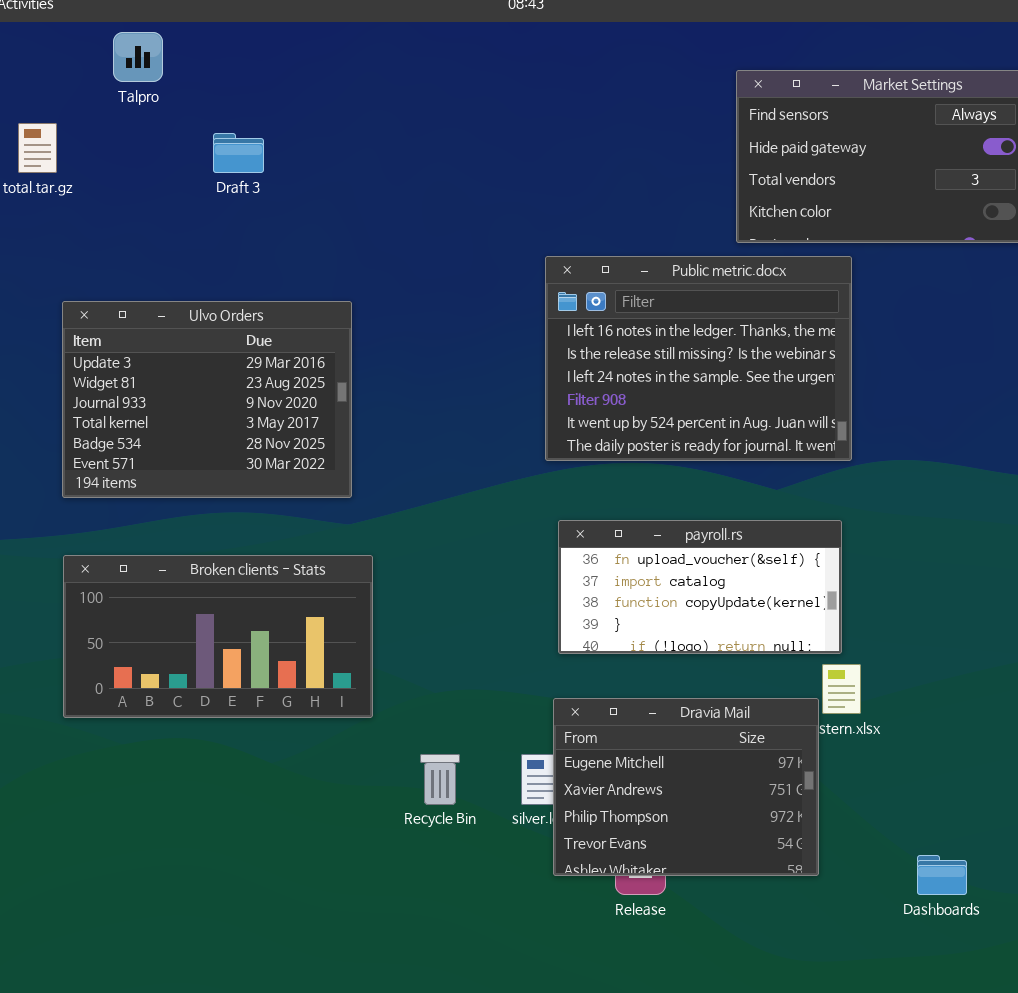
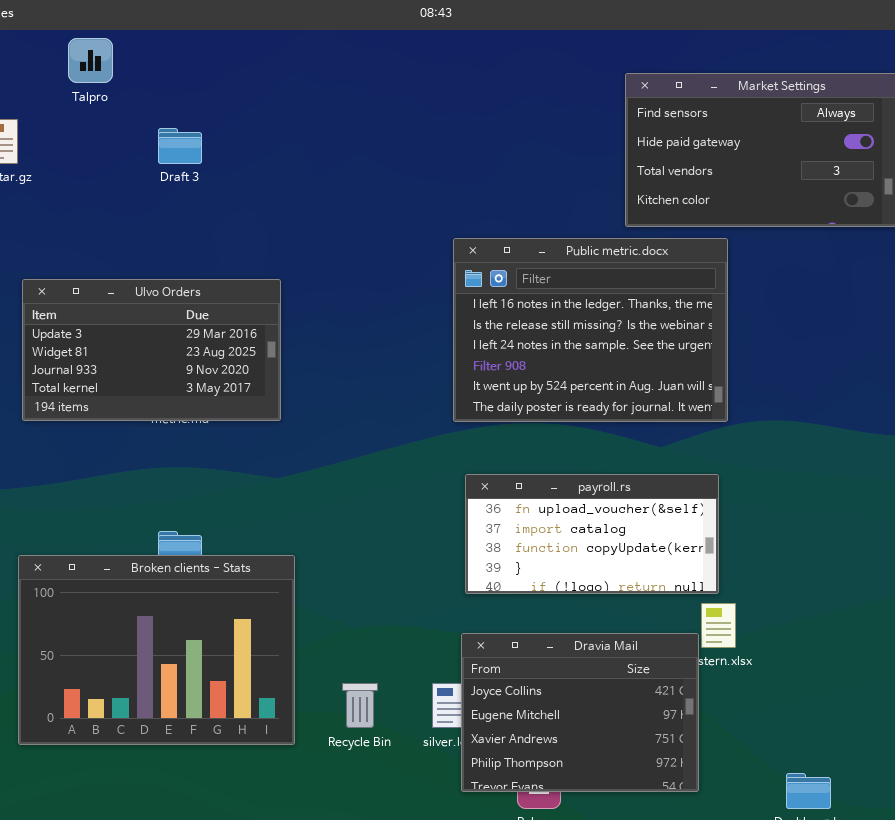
Ulvo Orders: [62,301,352,498] -> [22,279,281,421], resized
Broken clients - Stats: [63,555,373,718] -> [18,555,295,745], moved, resized
Dravia Mail: [553,698,819,876] -> [461,633,699,792], scrolled up 1 row

